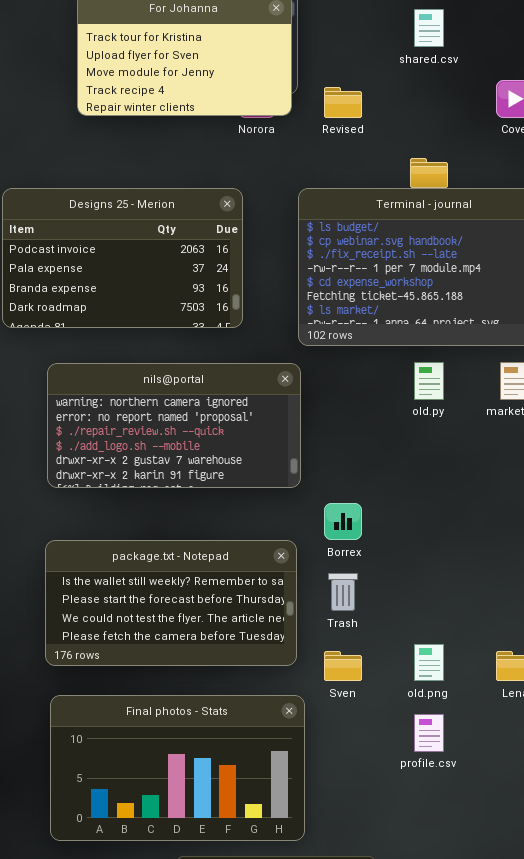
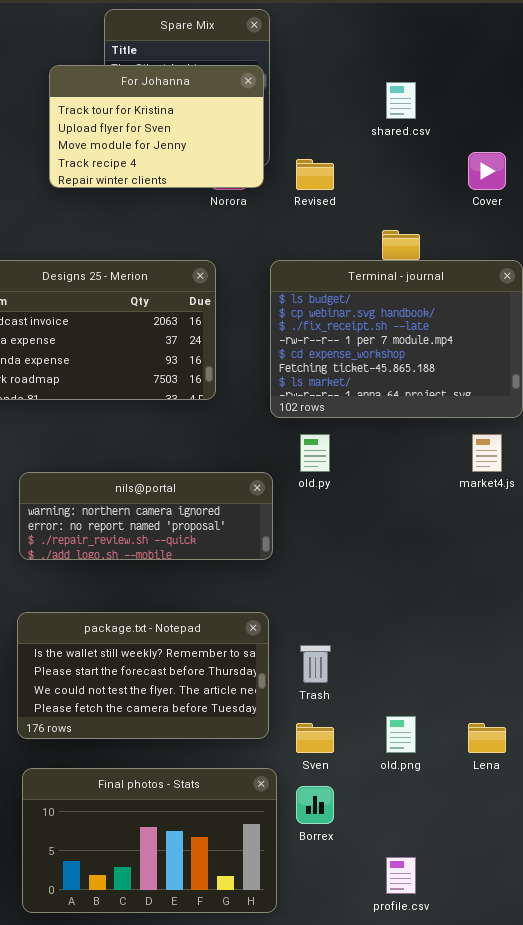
old.py: [414,362,444,400] -> [300,434,330,472], moved
nils@portal: [47,363,301,488] -> [19,472,273,560], resized
Borrex: [324,503,362,540] -> [296,786,334,824], moved
profile.csv: [414,714,444,752] -> [386,857,416,894], moved

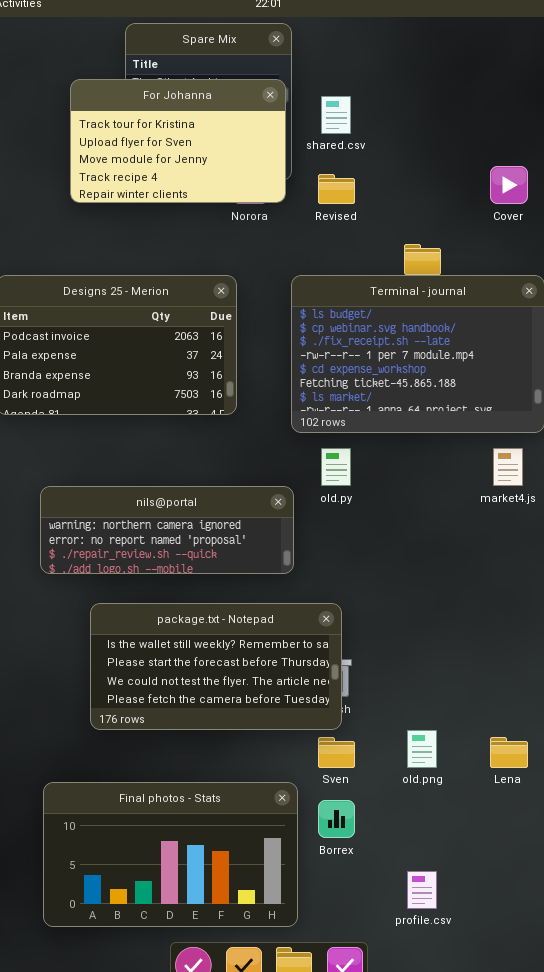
shared.csv: [386,82,416,119] -> [321,96,351,134], moved
package.txt - Notepad: [17,612,269,739] -> [90,603,342,730], moved

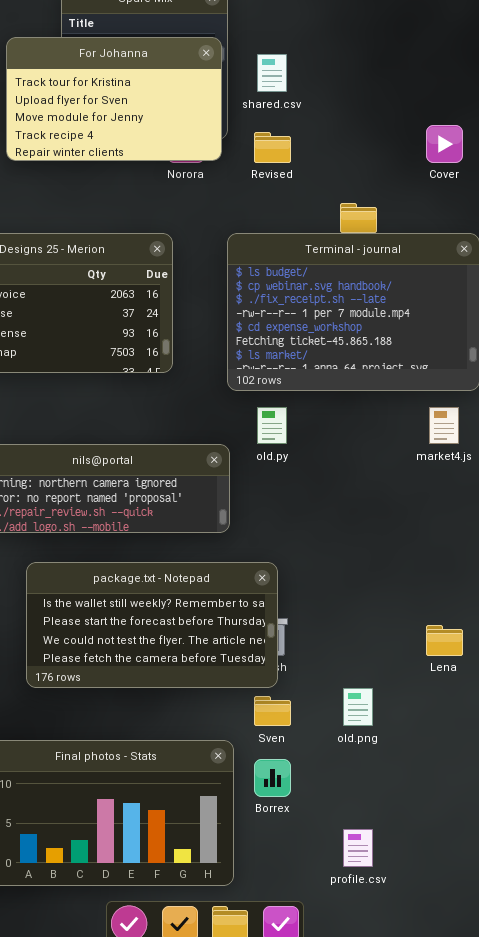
Lena: [490,737,528,768] -> [426,625,463,656], moved

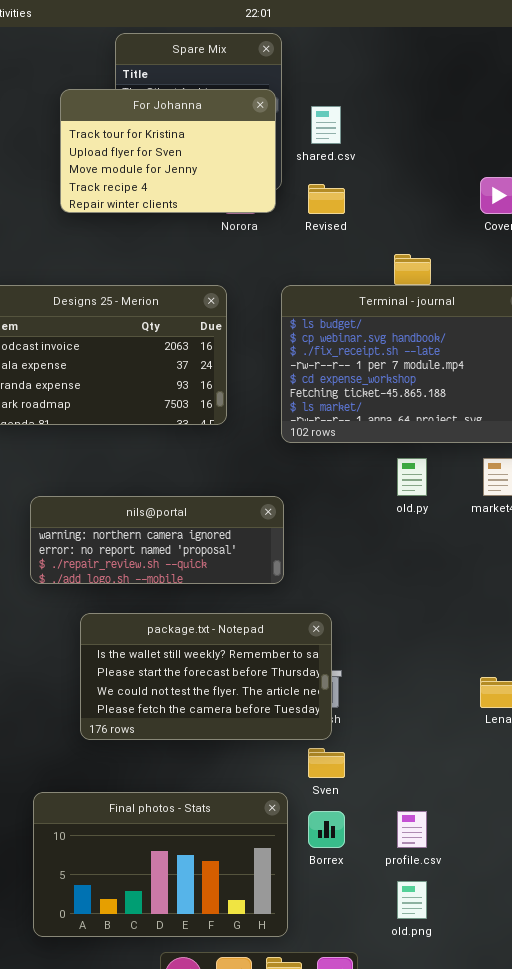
old.py: [257,407,287,444] -> [397,458,427,496], moved
old.png: [343,688,373,726] -> [397,881,427,919], moved
profile.csv: [343,829,373,867] -> [397,811,427,848], moved

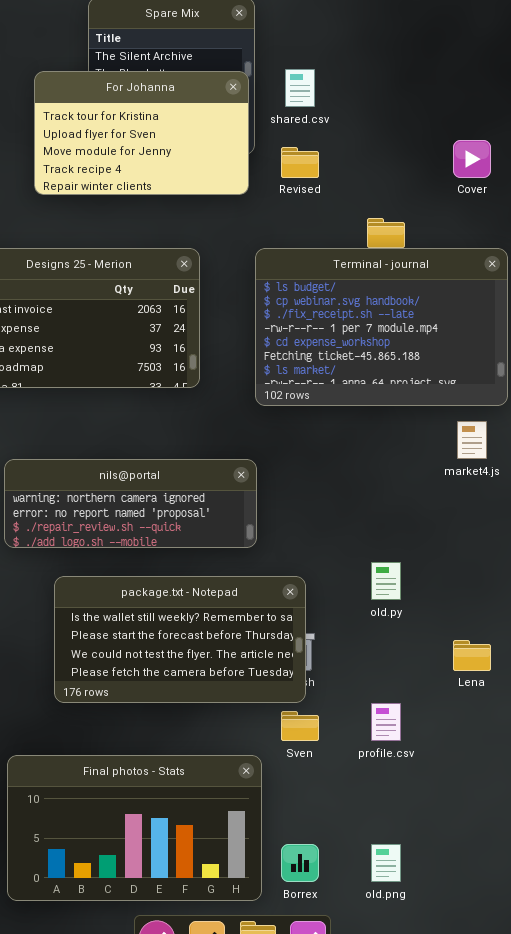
For Johanna: [60,89,276,213] -> [34,71,249,195], moved
old.py: [397,458,427,496] -> [371,562,401,600], moved
Borrex: [308,811,345,848] -> [281,844,319,882], moved
profile.csv: [397,811,427,848] -> [371,703,401,741], moved

